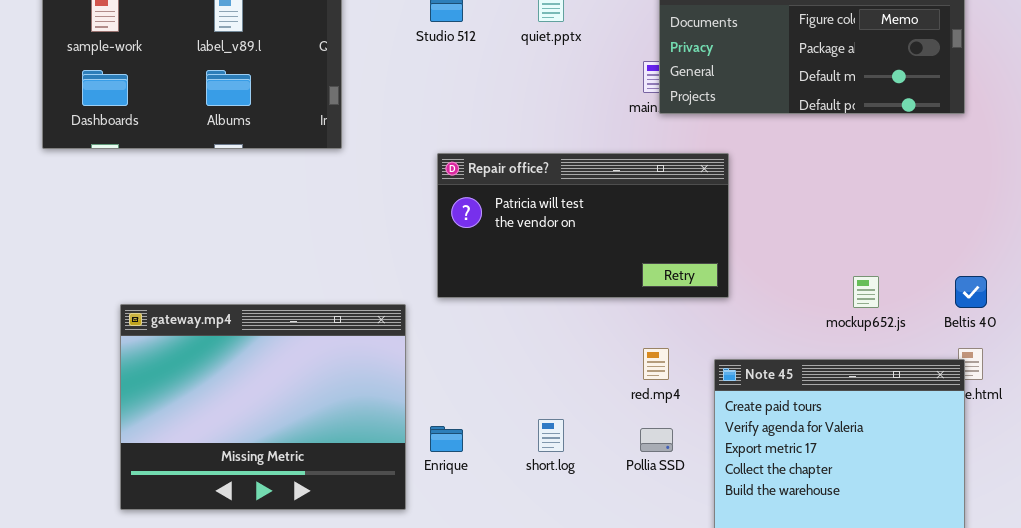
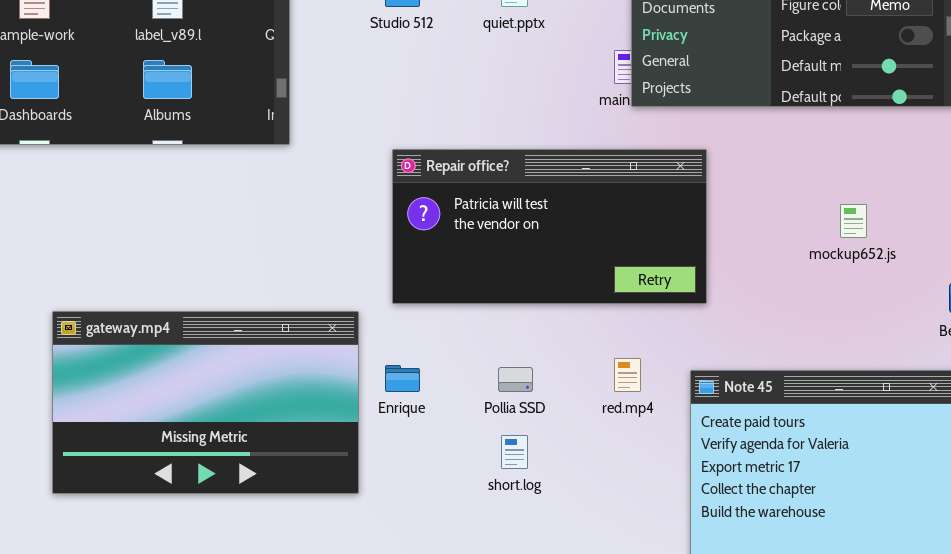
mockup652.js: [853,276,879,308] -> [840,204,867,238], moved
gateway.mp4: [120,304,406,510] -> [52,311,359,494], resized
Enrique: [430,426,463,452] -> [385,365,420,392], moved
Pollia SSD: [640,428,673,452] -> [498,367,533,392], moved

